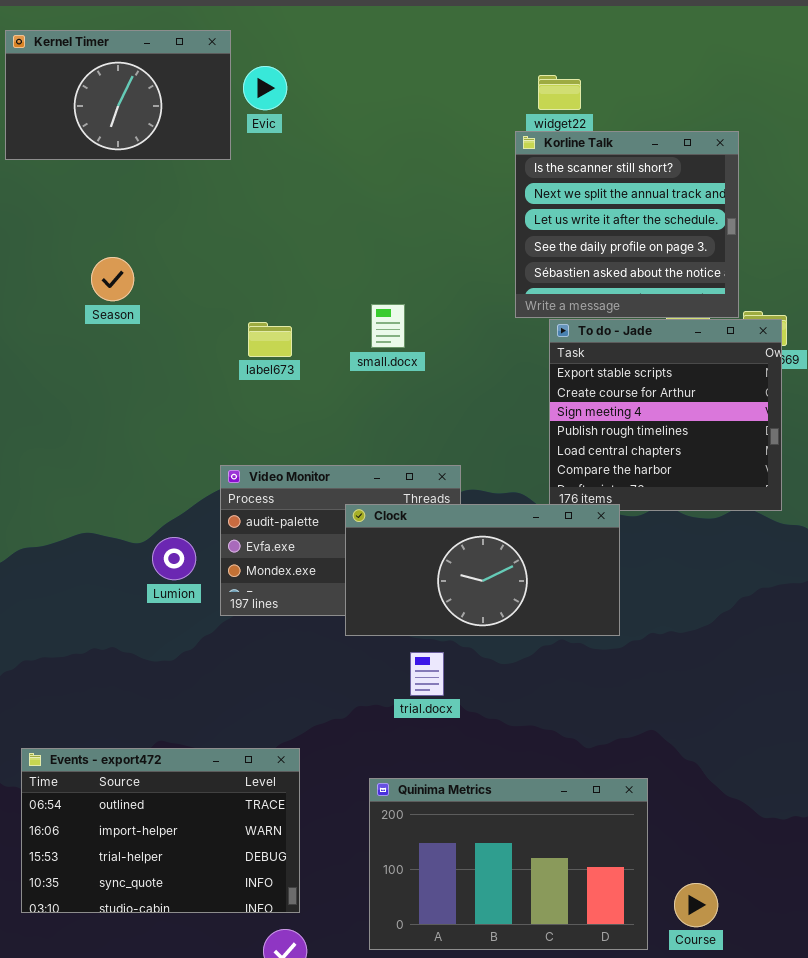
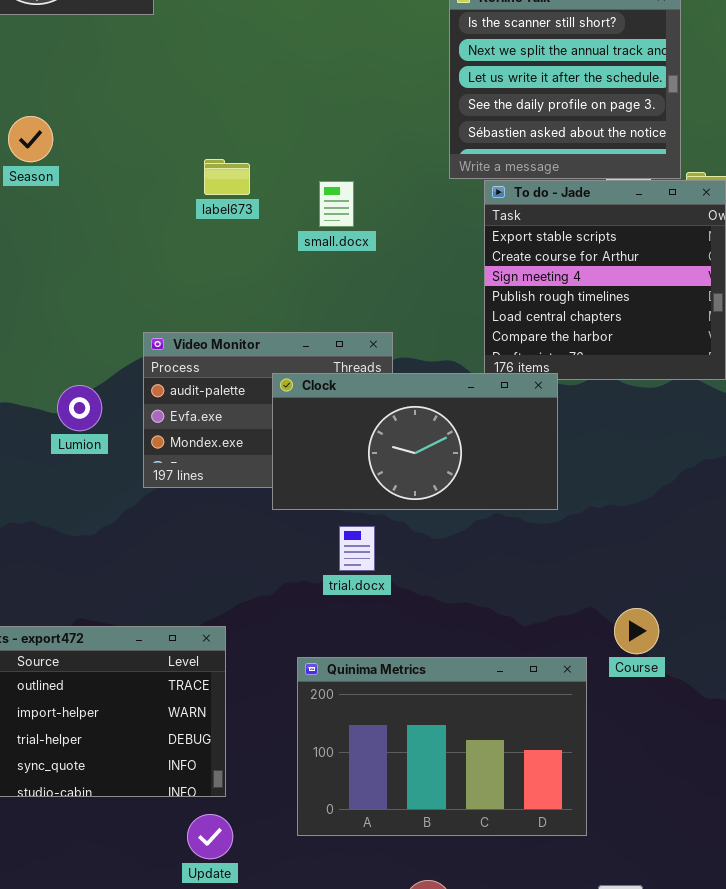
small.docx: [371,304,405,348] -> [319,181,354,227], moved
label673: [248,322,292,357] -> [204,159,250,195], moved
Lumion: [152,537,196,580] -> [57,385,102,431], moved
Course: [674,883,718,927] -> [614,608,659,654], moved

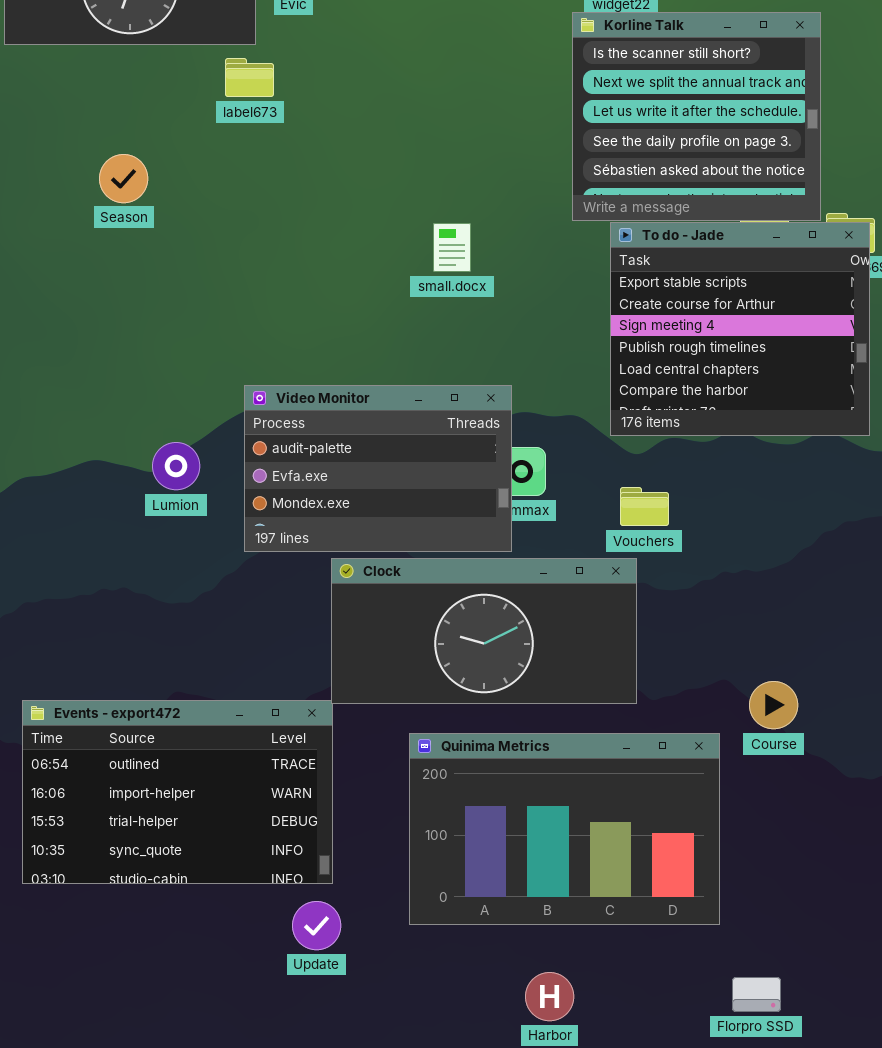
label673: [204,159,250,195] -> [225,58,274,97], moved
Clock: [272,373,558,510] -> [331,558,637,704], moved

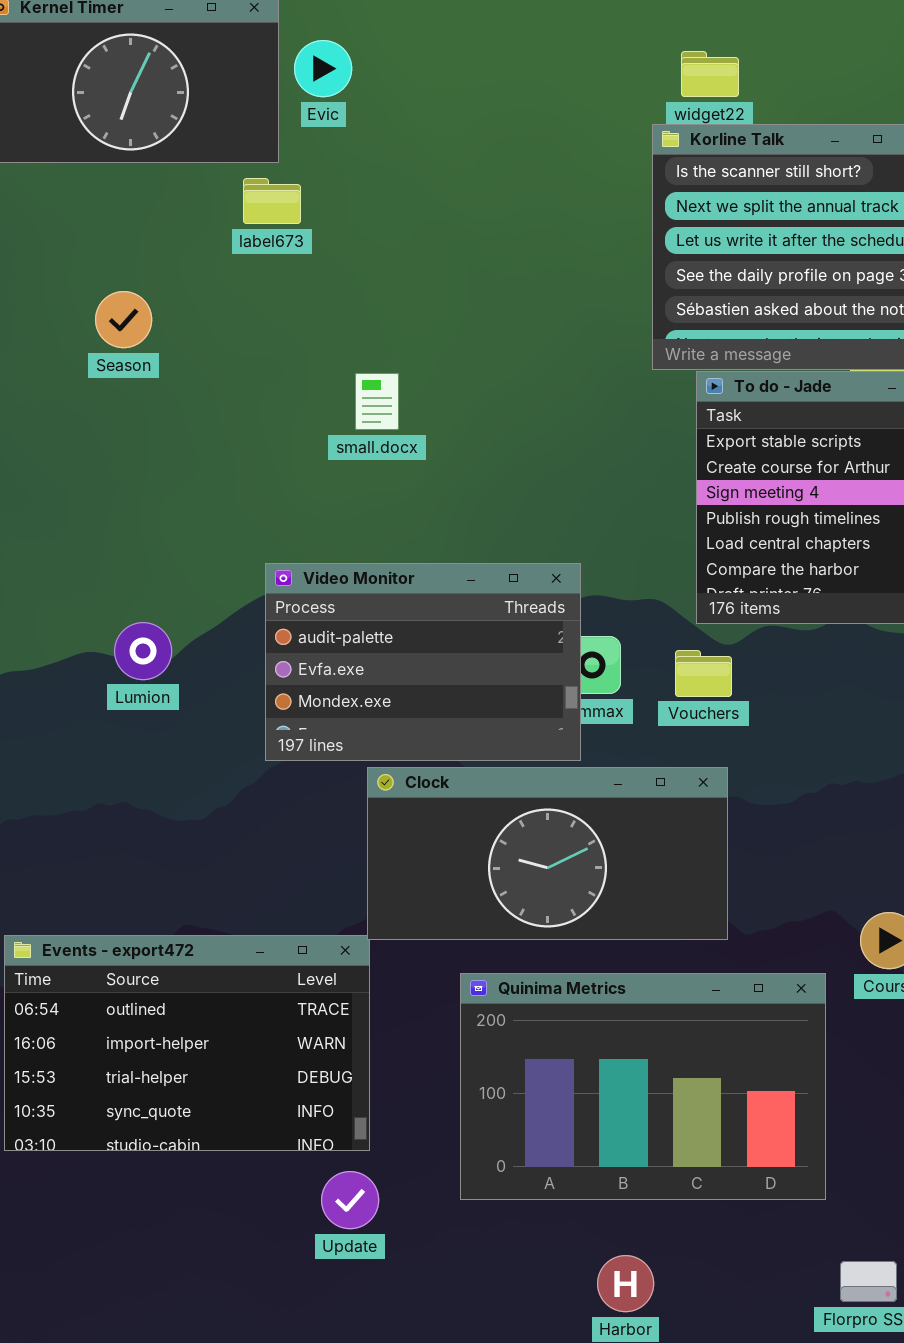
small.docx: [433,223,471,272] -> [355,373,399,430], moved
Lumion: [152,442,200,490] -> [114,622,172,680], moved
Vouchers: [620,487,669,526] -> [675,650,732,697], moved

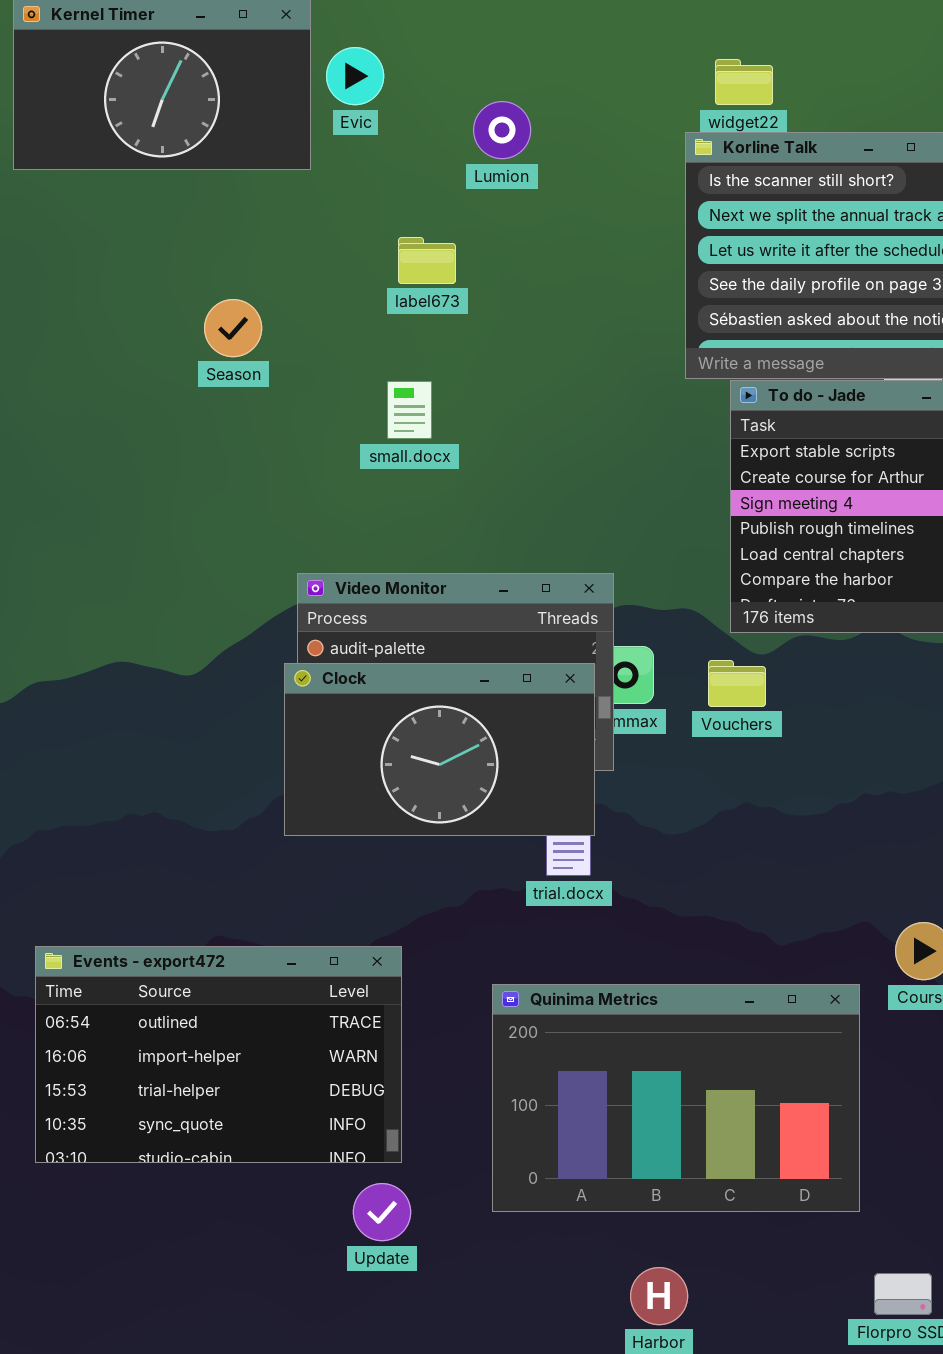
label673: [243,178,301,224] -> [398,237,456,284], moved
Season: [95,291,152,348] -> [204,299,262,357], moved
Lumion: [114,622,172,680] -> [473,101,531,159], moved
Clock: [367,767,728,940] -> [284,663,595,836], moved, resized

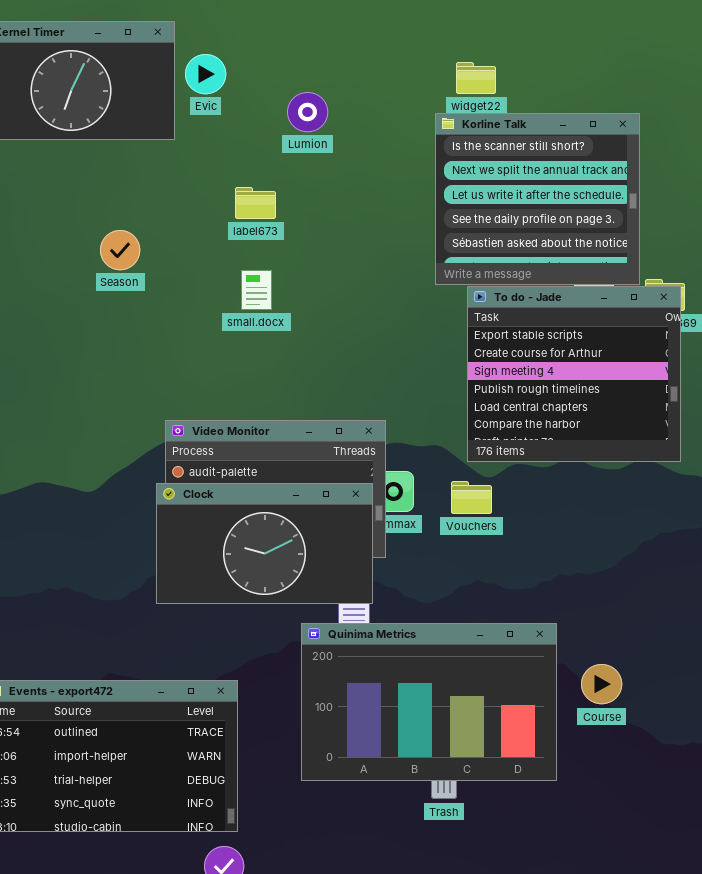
small.docx: [387,381,432,439] -> [241,270,272,310], moved
Quinima Metrics: [492,984,860,1212] -> [301,623,557,781], moved

